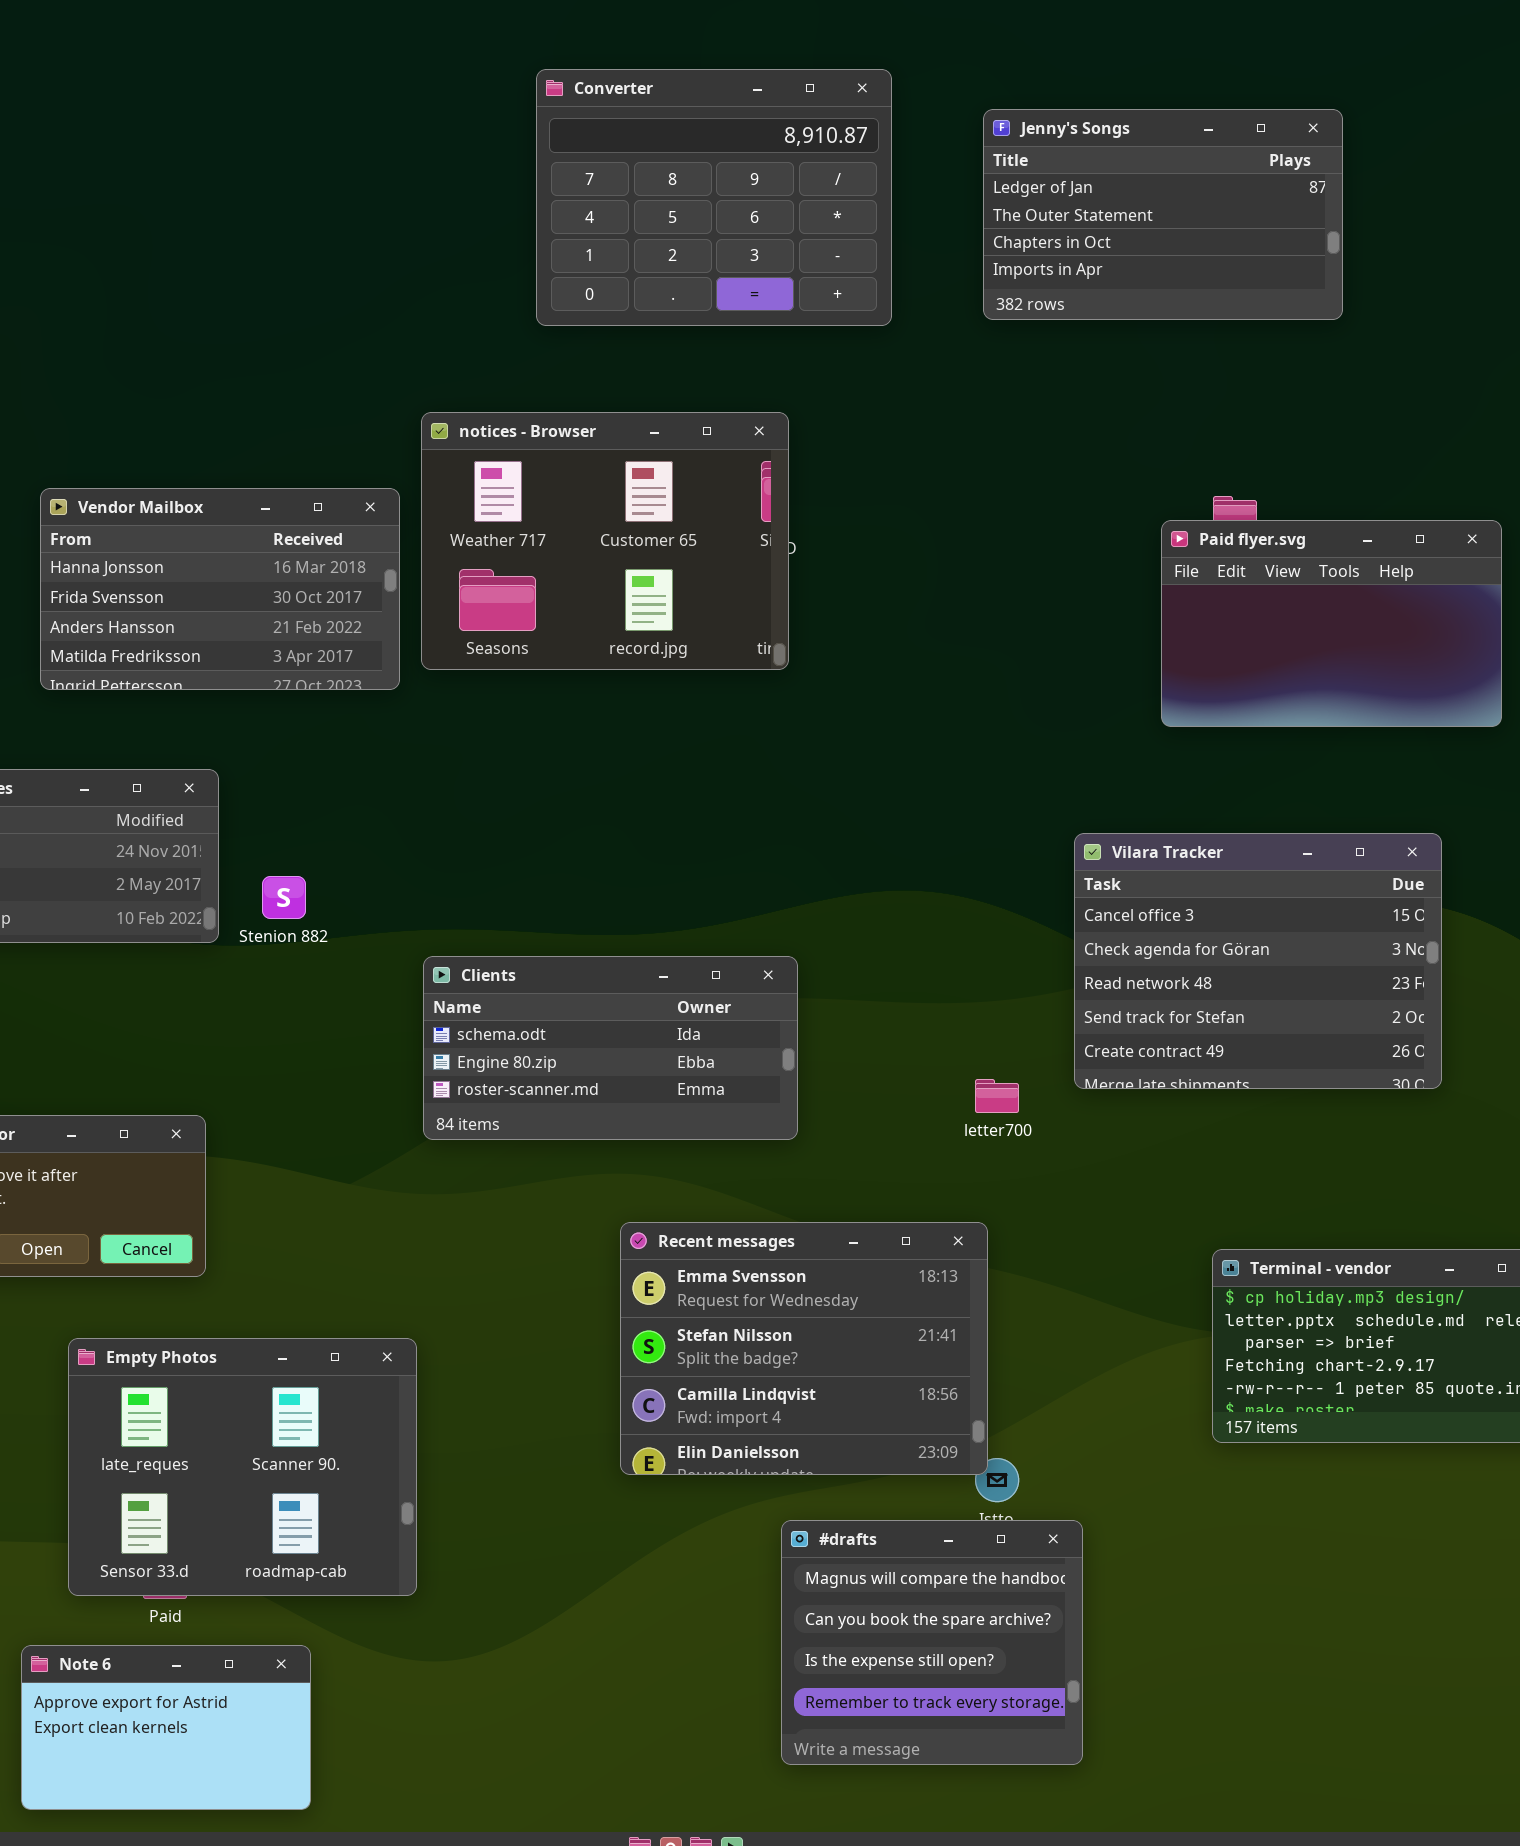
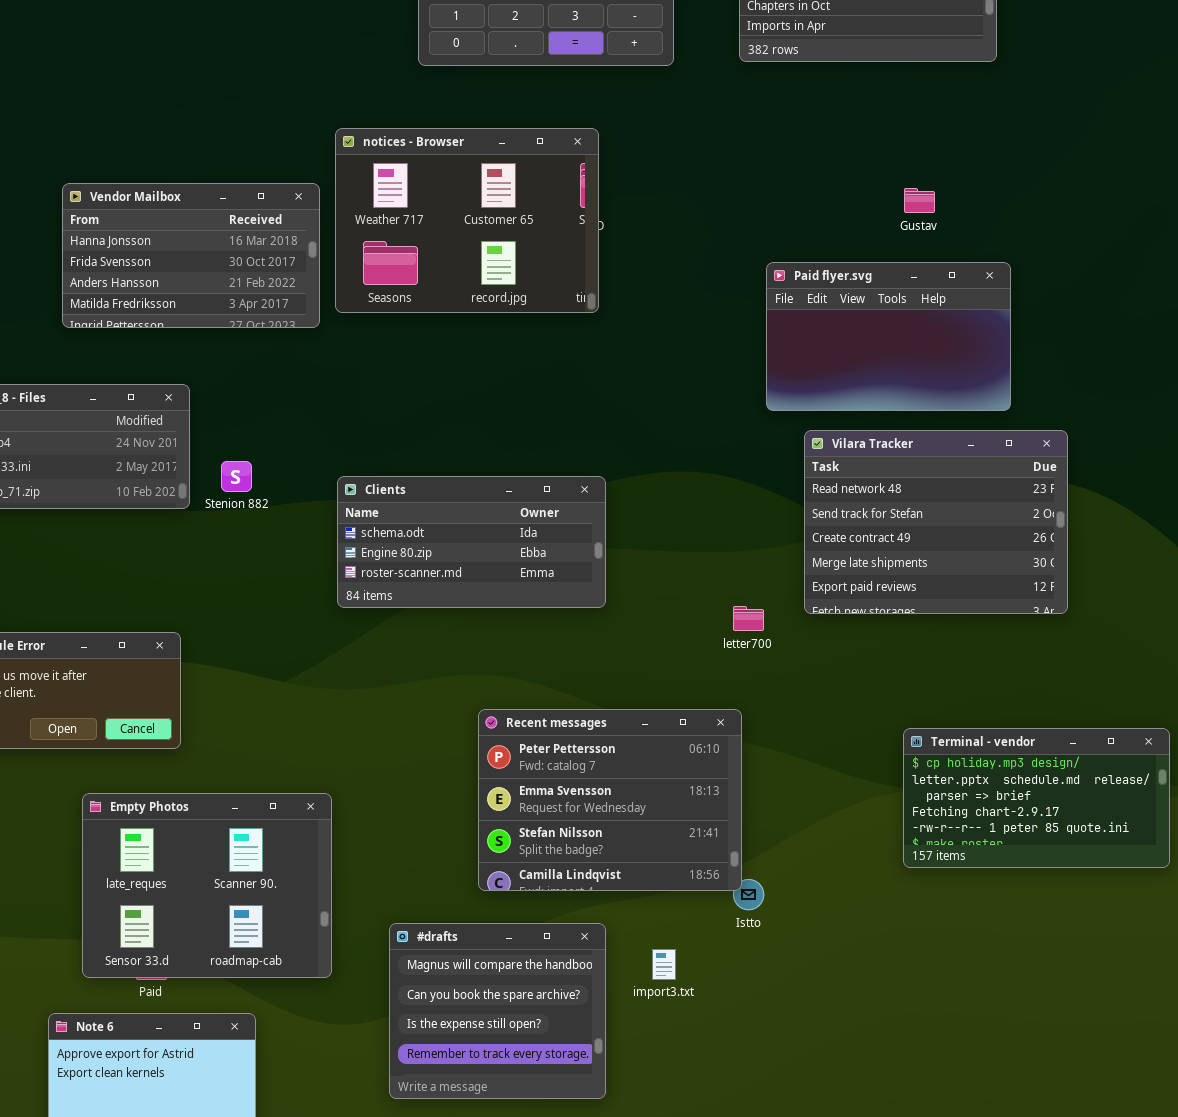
Paid flyer.svg: [1161,520,1502,727] -> [766,262,1011,411], moved
Vilara Tracker: [1074,833,1442,1089] -> [804,430,1068,614], scrolled down 2 rows
Clients: [423,956,798,1140] -> [337,476,606,608], moved
Recent messages: [620,1222,988,1475] -> [478,709,742,891], scrolled up 1 row
#drafts: [781,1520,1083,1765] -> [389,923,606,1099], moved

